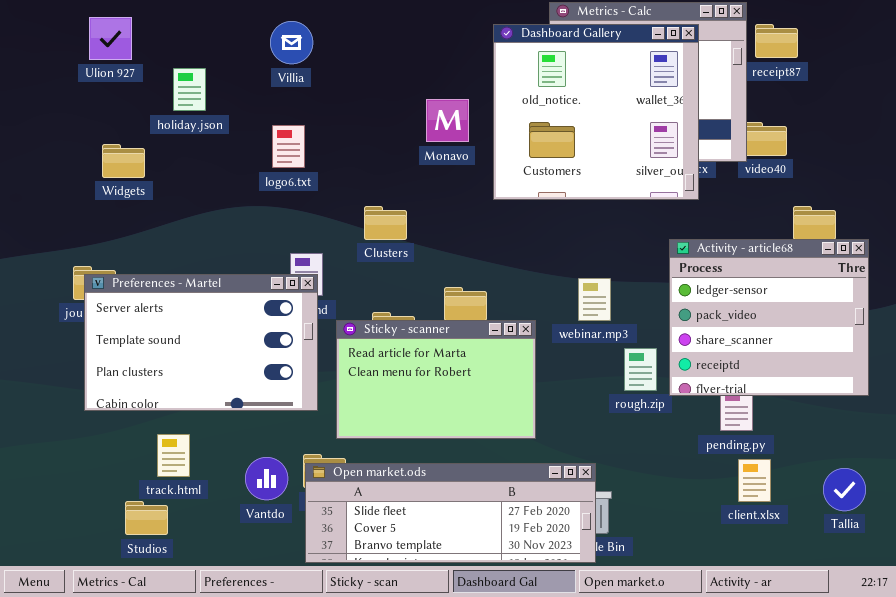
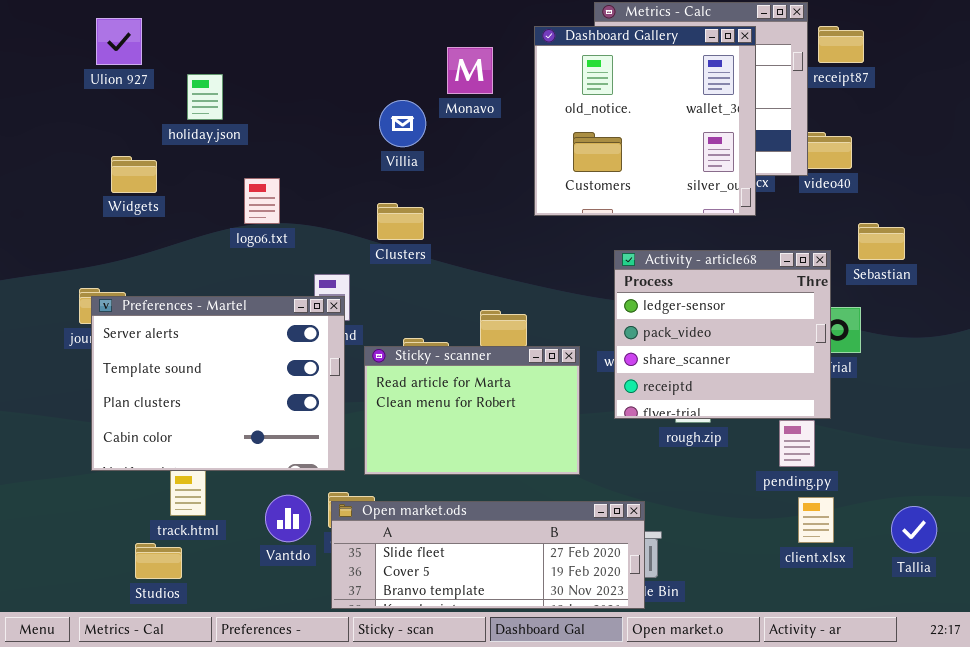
Villia: [270,21,313,64] -> [379,100,426,147], moved
Monavo: [426,99,469,142] -> [447,47,493,94], moved
logo6.txt: [272,125,305,168] -> [244,178,280,224], moved
Clusters: [364,206,407,240] -> [377,203,424,240], moved
Activity - article68: [669,239,869,396] -> [614,250,831,419], moved
Preferences - Martel: [84,274,318,411] -> [91,296,345,471], resized

